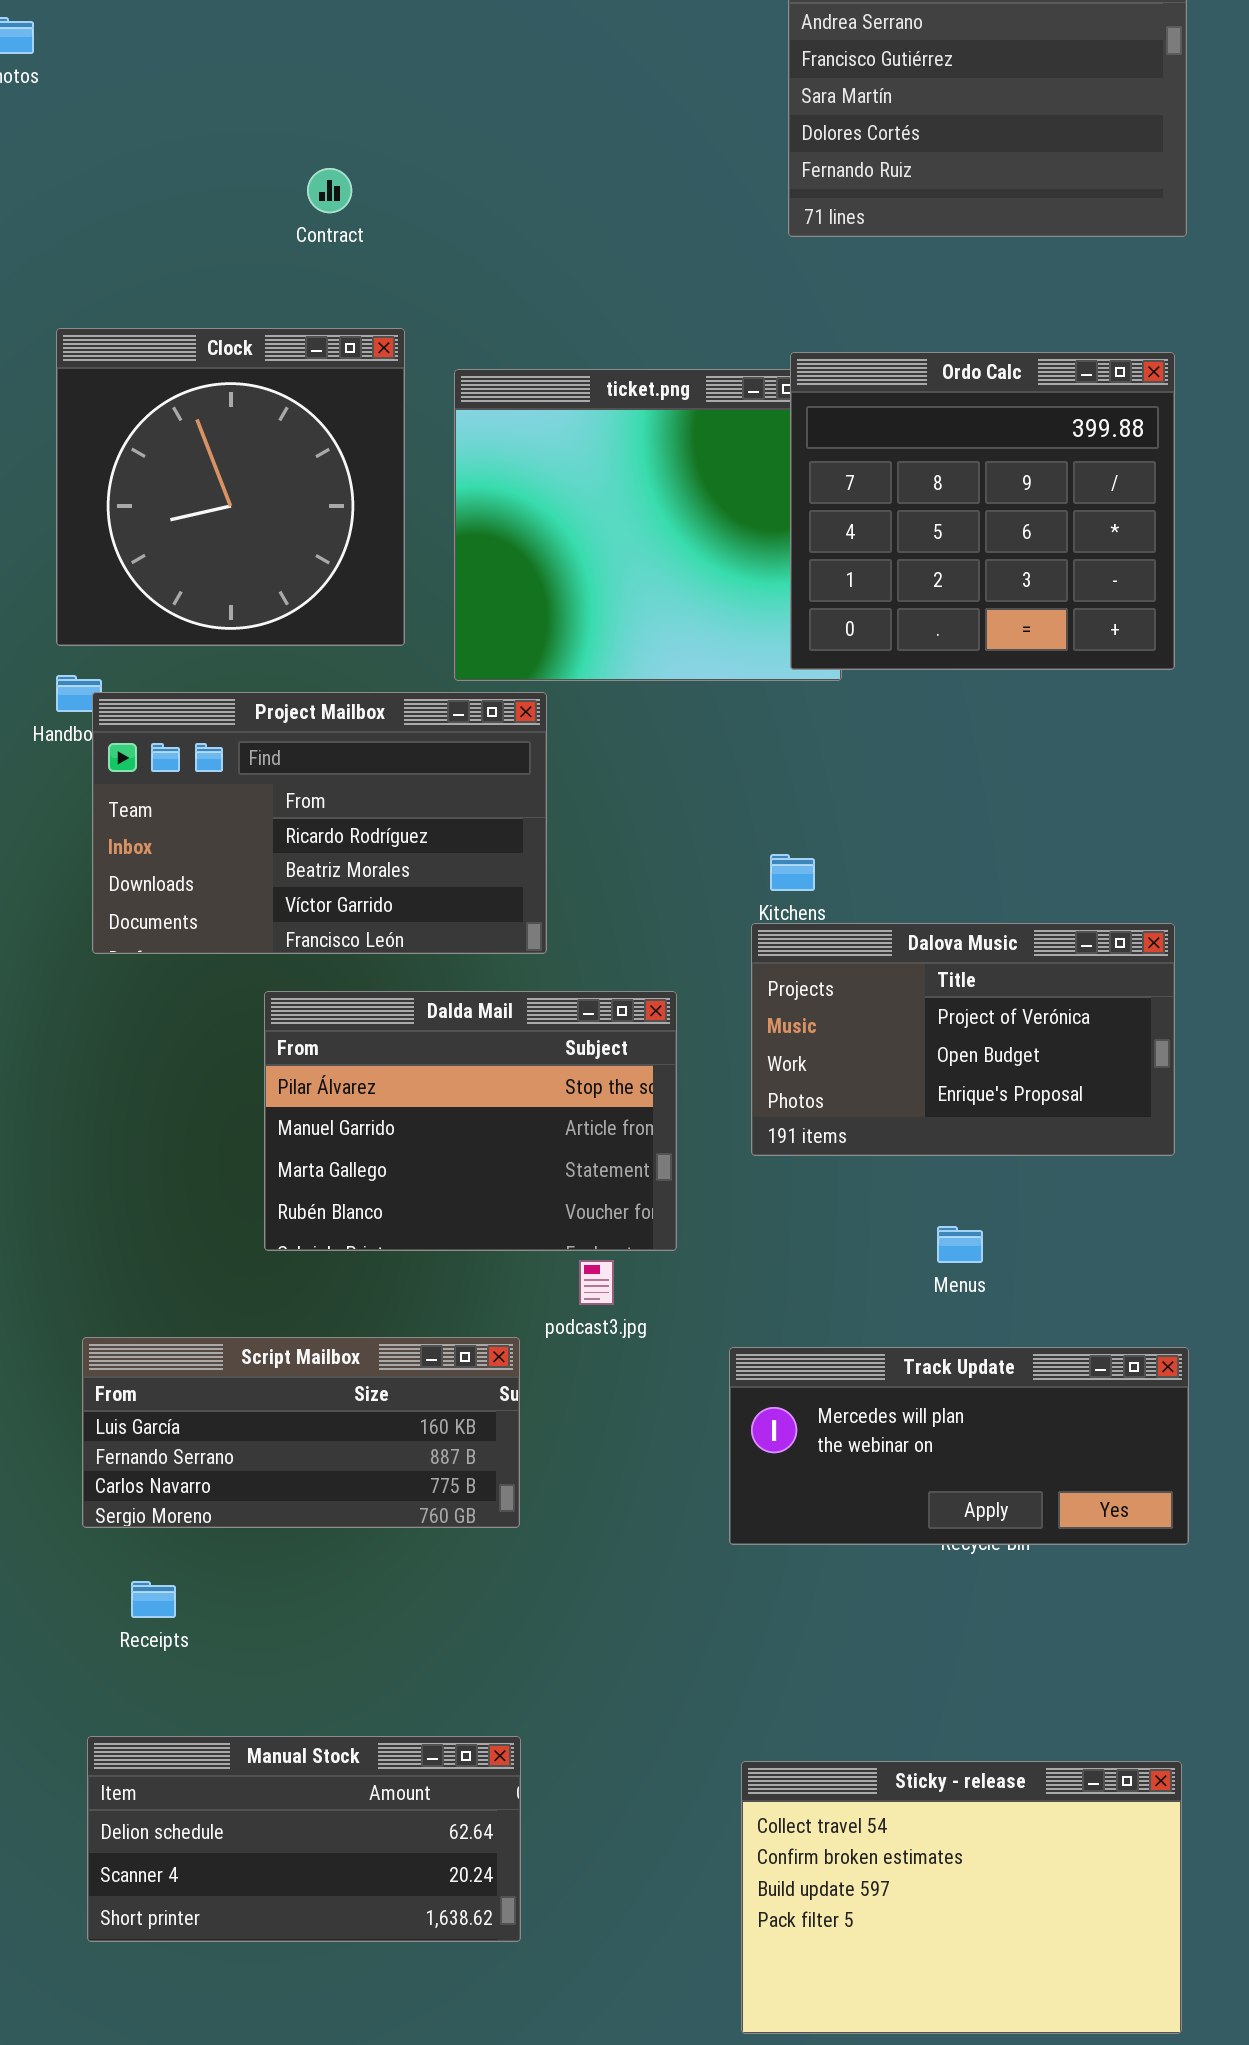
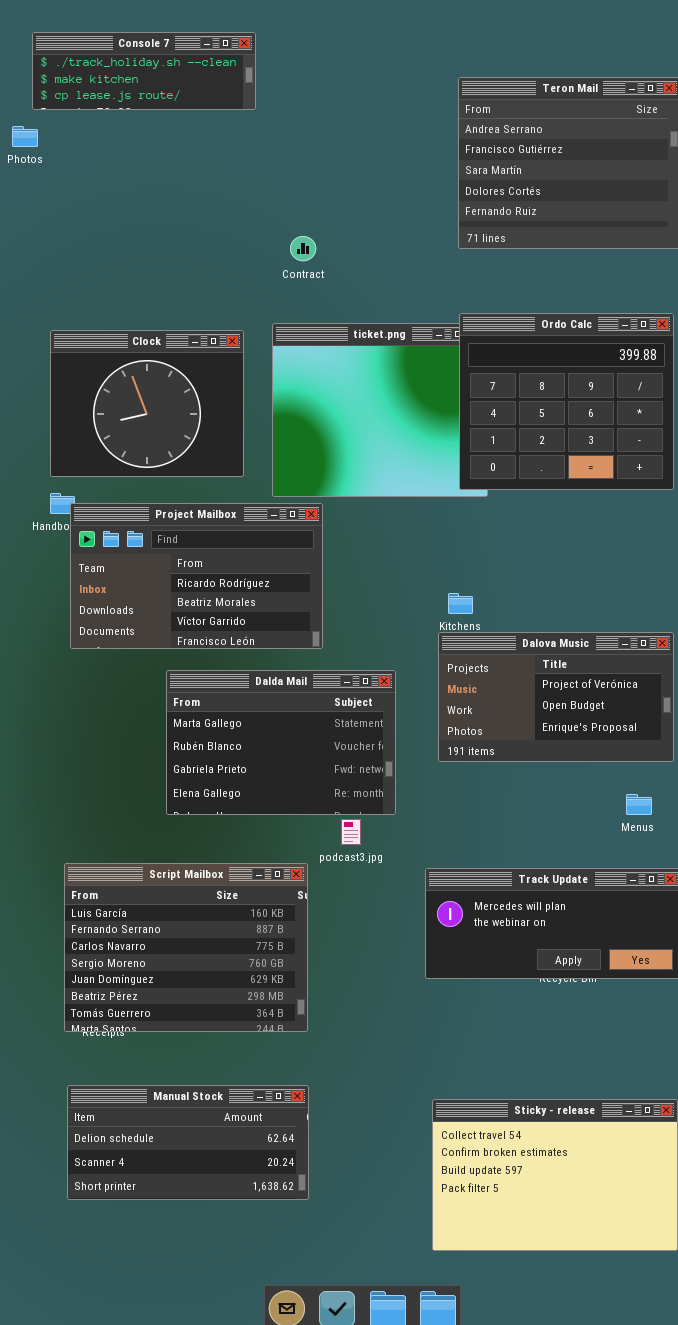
Contract: [307,168,352,213] -> [290,236,316,261], moved
Clock: [56,328,405,646] -> [50,330,244,477], resized
Dalda Mail: [264,991,677,1251] -> [166,670,396,815], scrolled down 2 rows
Menus: [937,1226,983,1263] -> [626,794,652,815], moved
Script Mailbox: [82,1337,520,1528] -> [64,863,308,1032], resized

